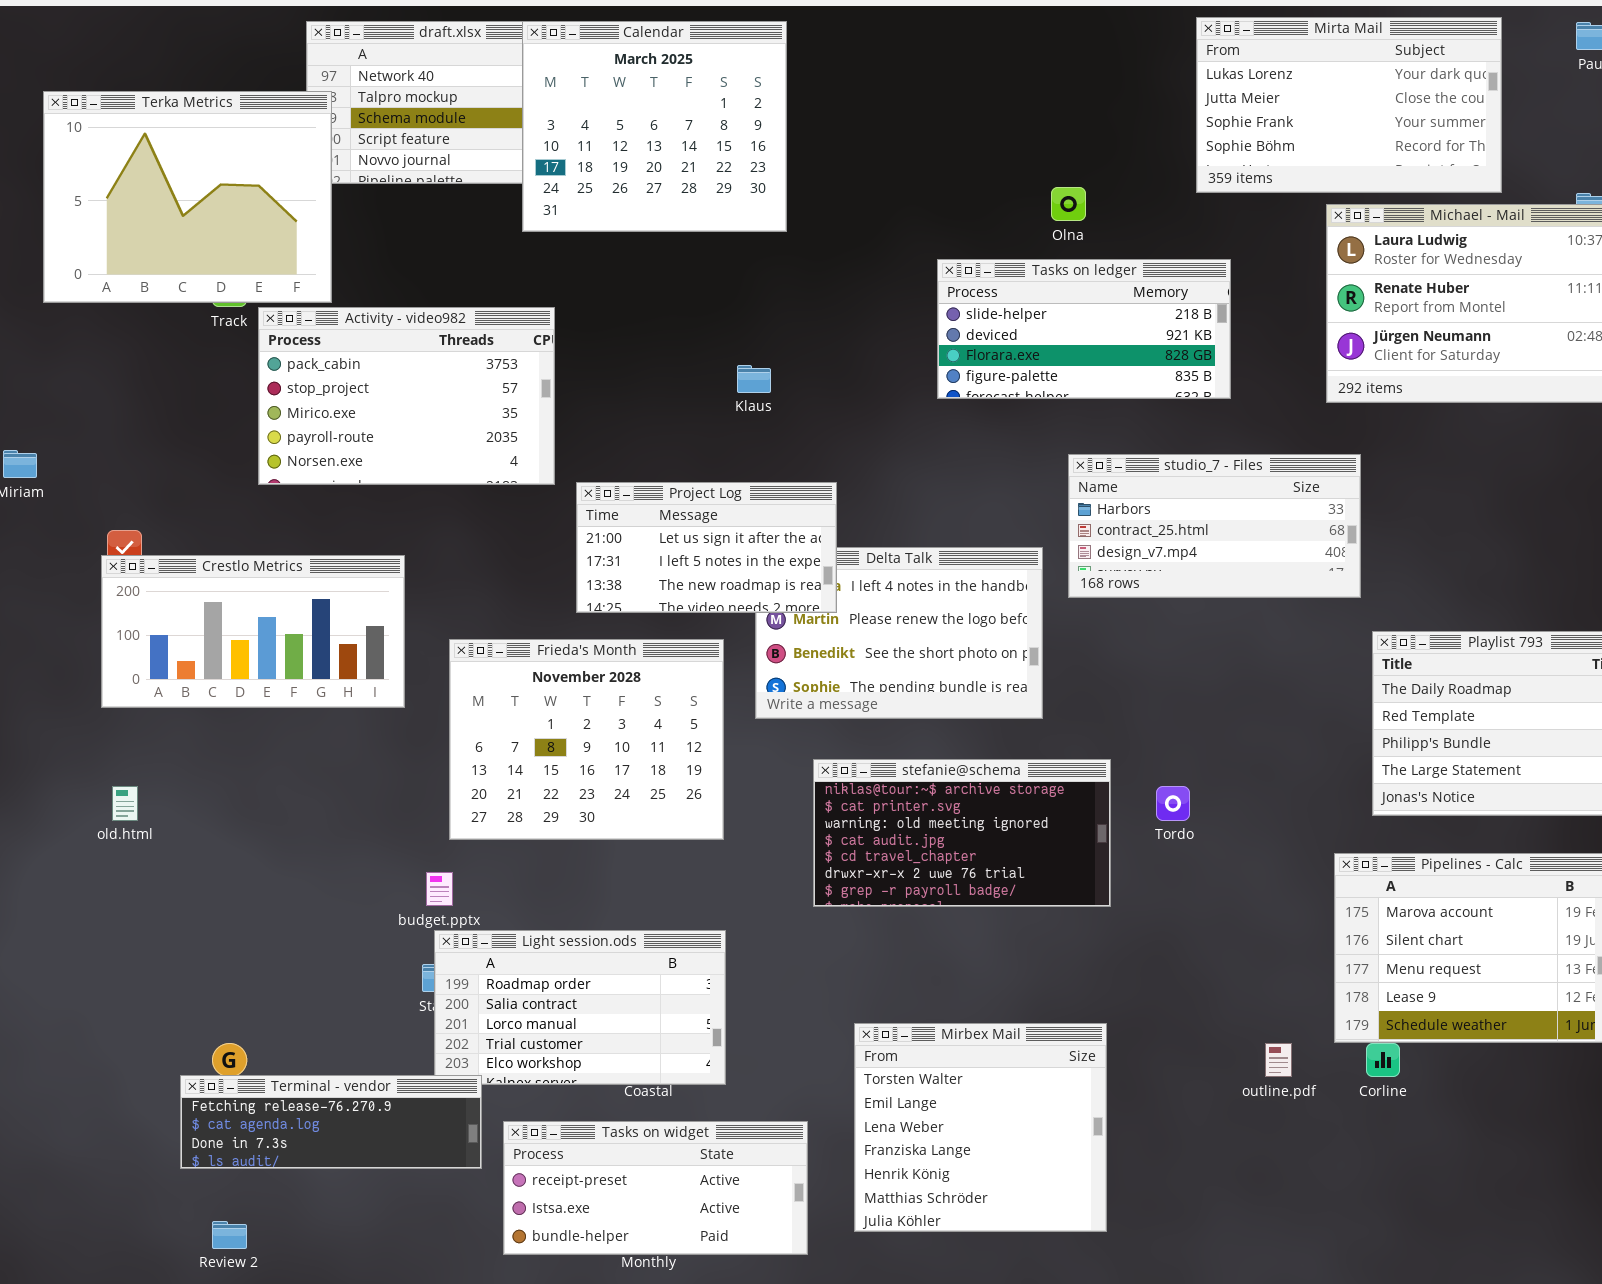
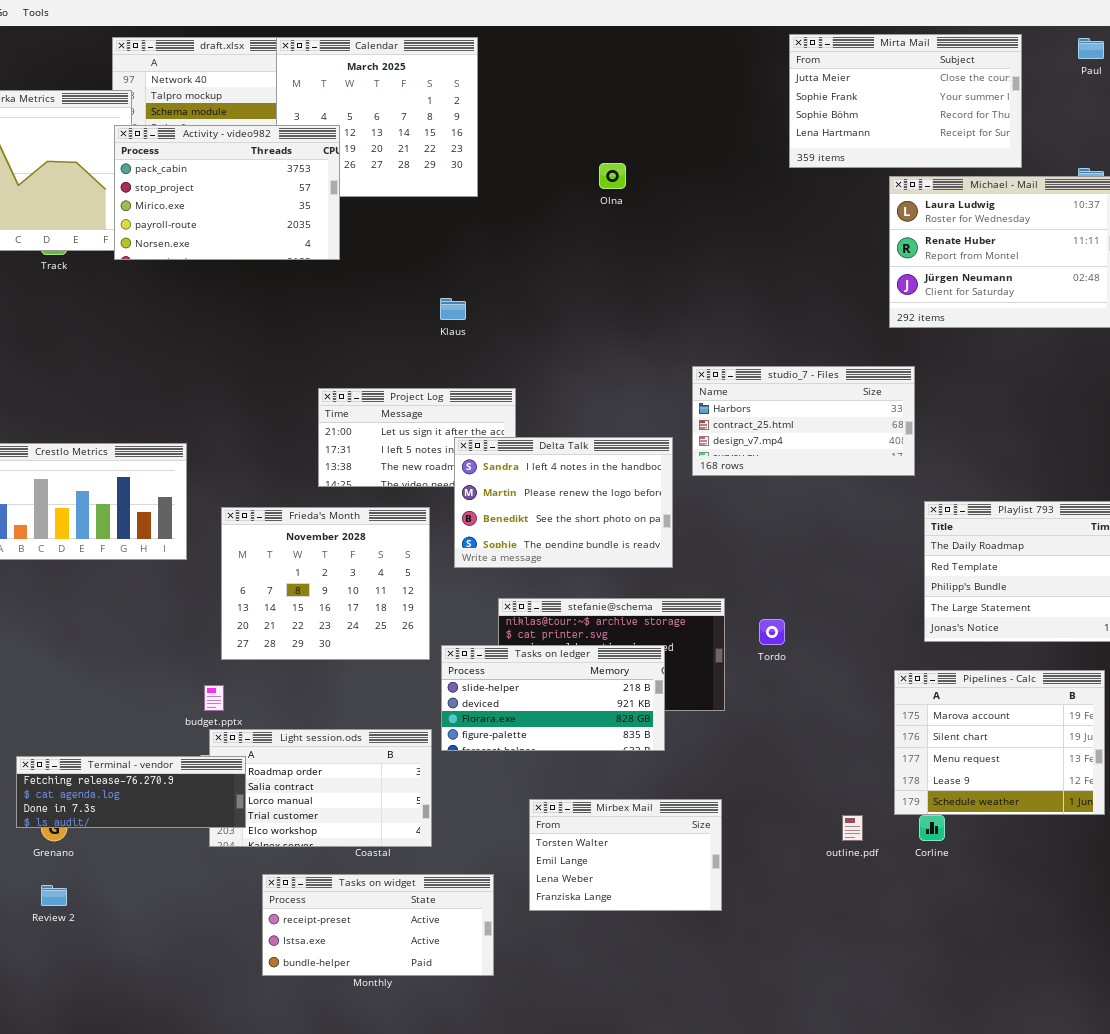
Mirta Mail: [1196,17,1502,193] -> [789,34,1022,168], scrolled down 1 row
Olna: [1051,187,1086,221] -> [599,163,626,189], moved
Tasks on ledger: [937,259,1231,399] -> [441,645,665,751], moved
Activity - video982: [258,307,555,485] -> [114,125,340,260], moved
Delta Talk: [755,547,1043,719] -> [454,437,673,568], raised
Mirbex Mail: [854,1023,1107,1232] -> [529,799,722,911], resized
Terminal - vendor: [180,1075,482,1169] -> [16,756,246,828], moved
Review 2: [212,1221,247,1249] -> [41,885,67,906], moved

